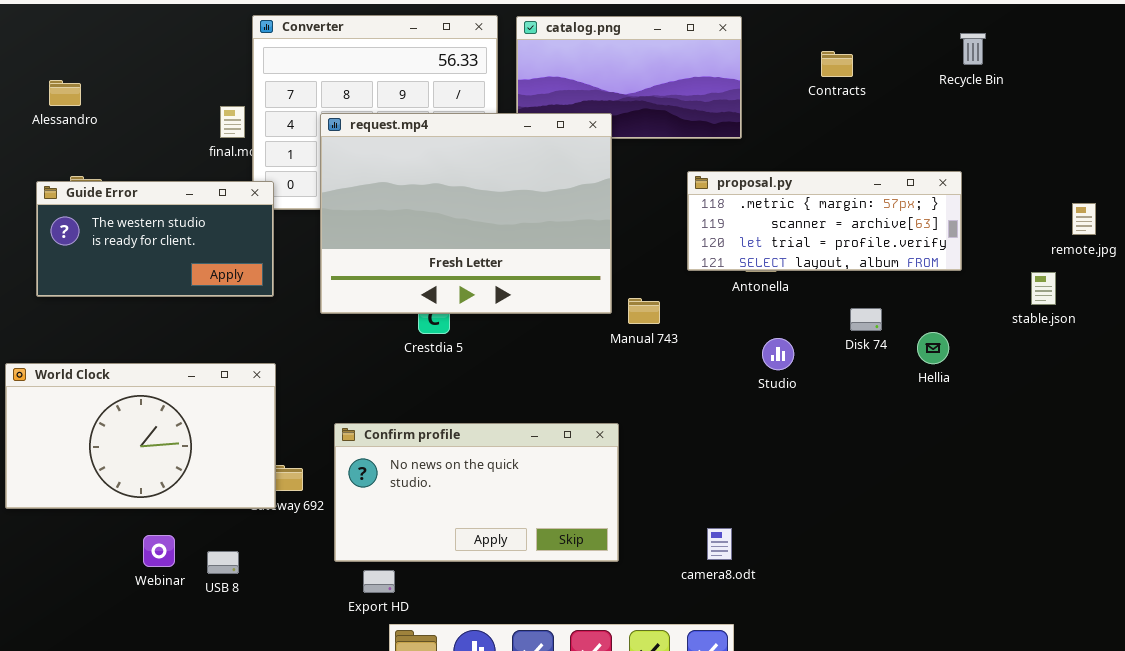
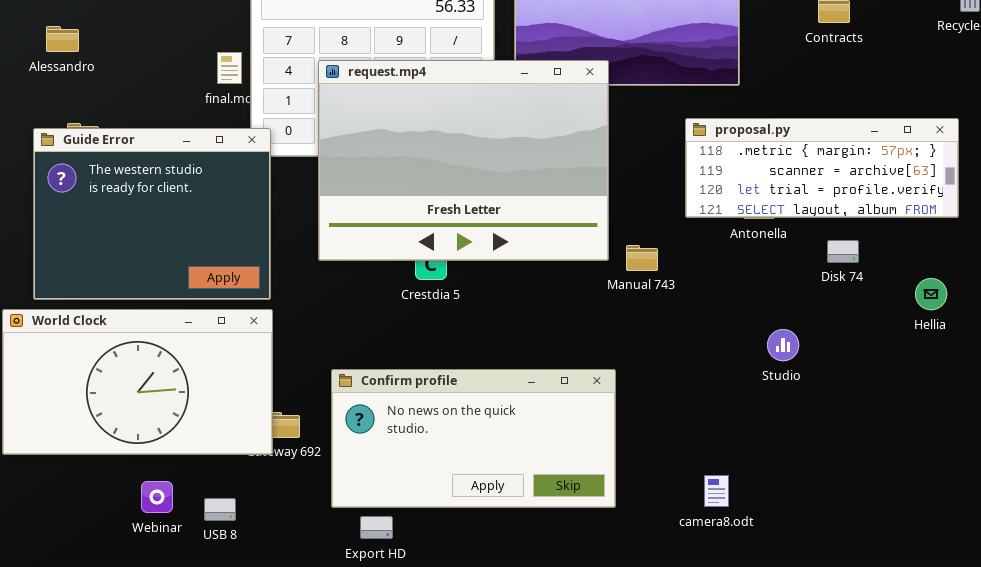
Guide Error: [36,181,274,297] -> [33,128,271,300], resized
Disk 74: [850,308,882,331] -> [827,240,859,263], moved
Studio: [762,338,794,370] -> [767,329,799,361], moved

